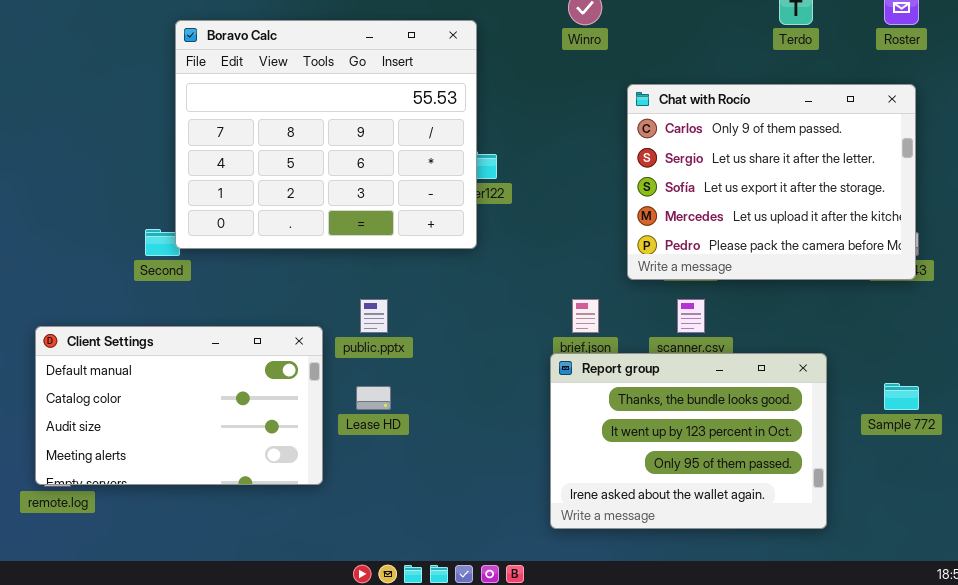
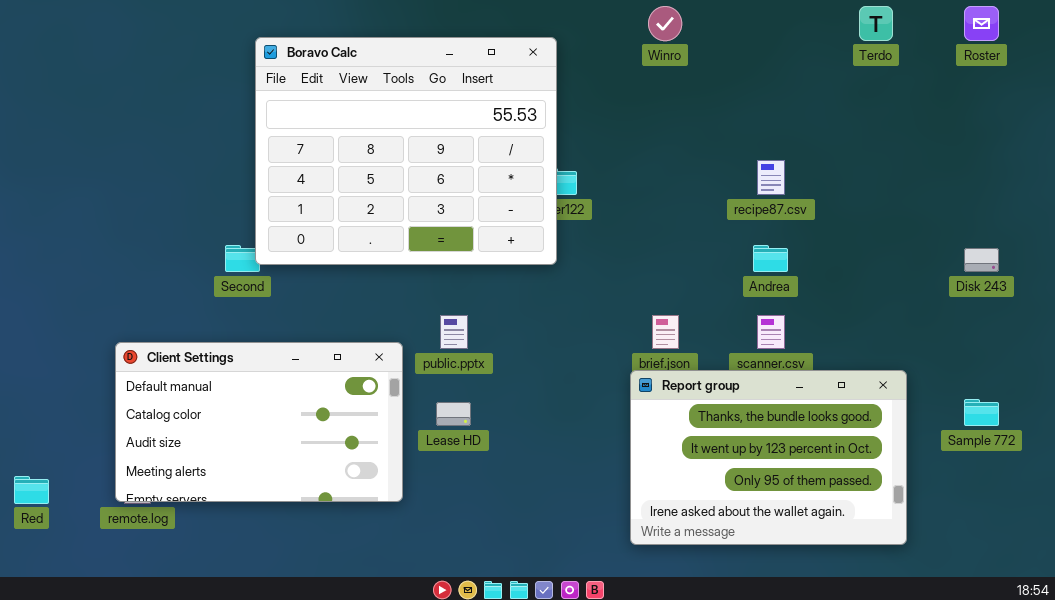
Chat with Rocío: [627,84,916,280] -> none, closed

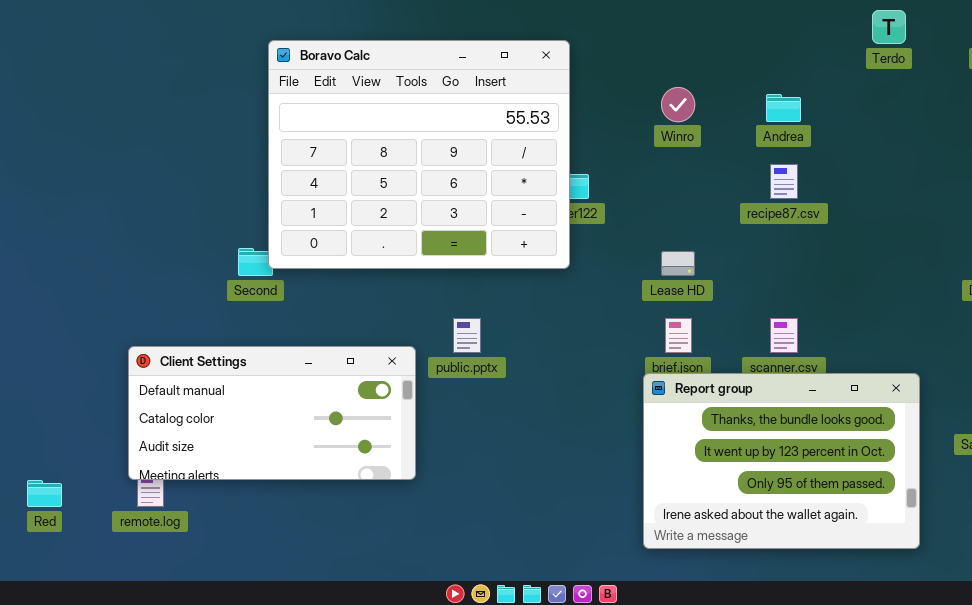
Winro: [648,6,682,41] -> [661,87,695,122], moved
Andrea: [753,245,788,272] -> [766,94,801,122], moved
Client Settings: [115,342,403,502] -> [128,346,416,480], resized
Lease HD: [436,402,471,426] -> [661,251,695,276], moved

